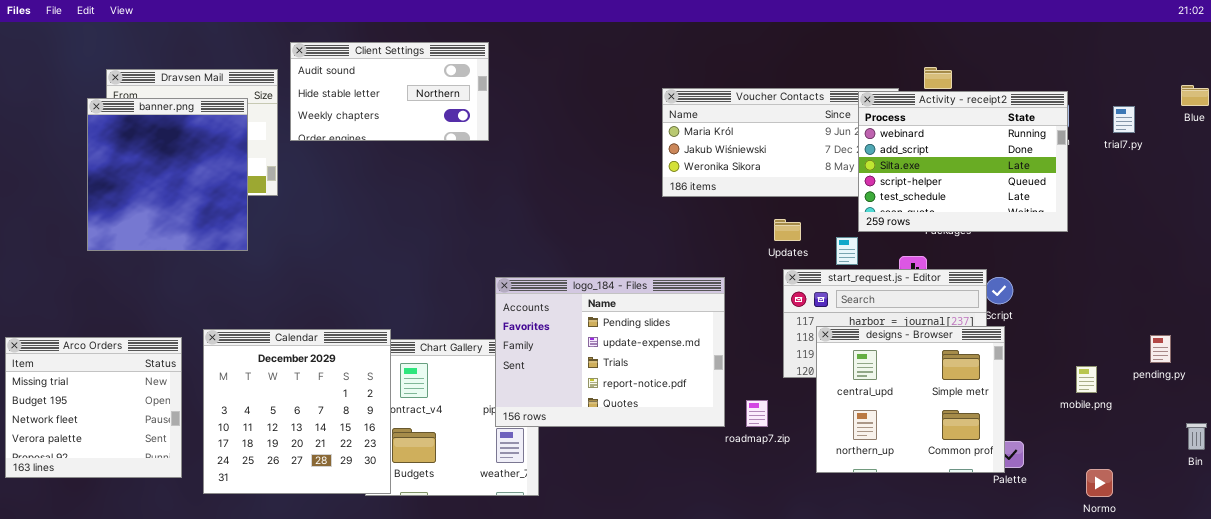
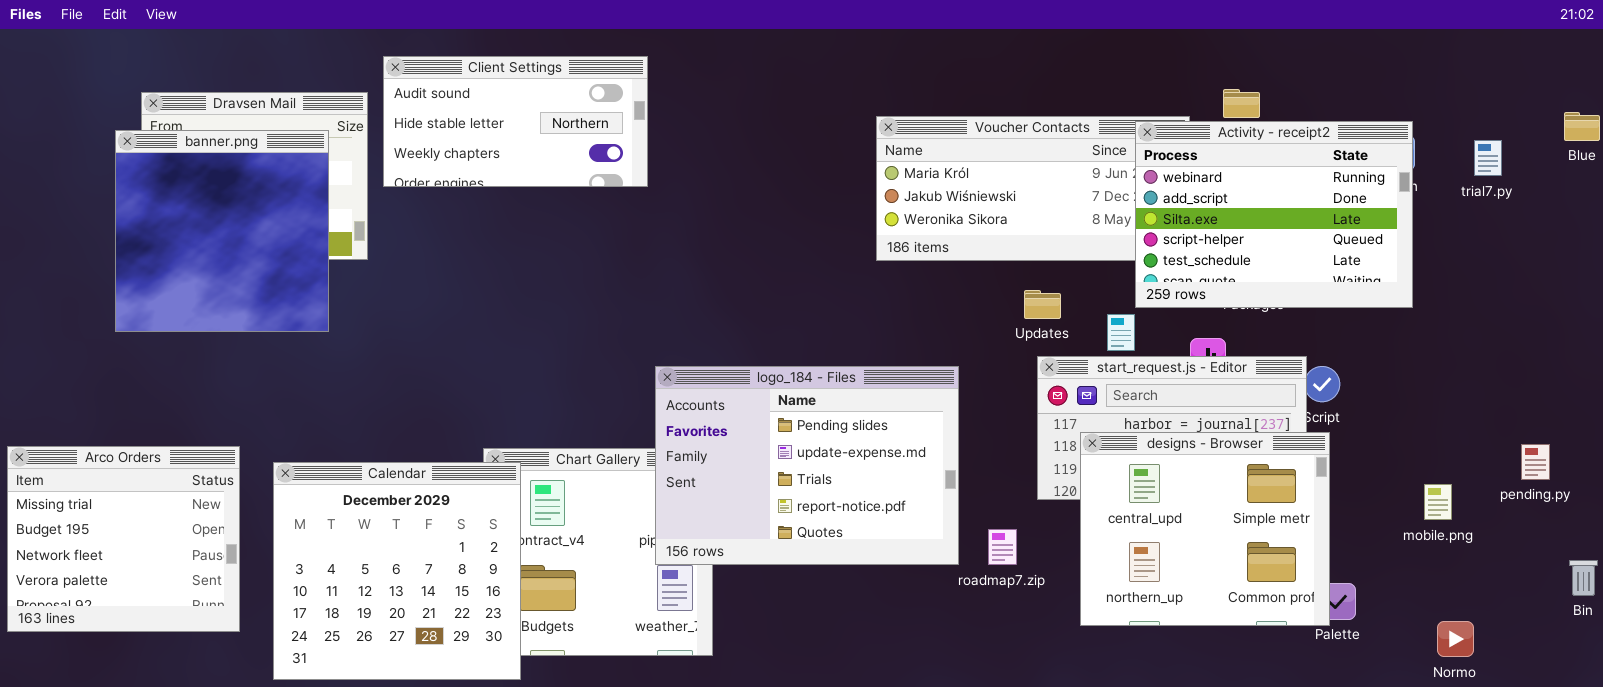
Calendar: [203,329,391,494] -> [273,462,521,680], moved

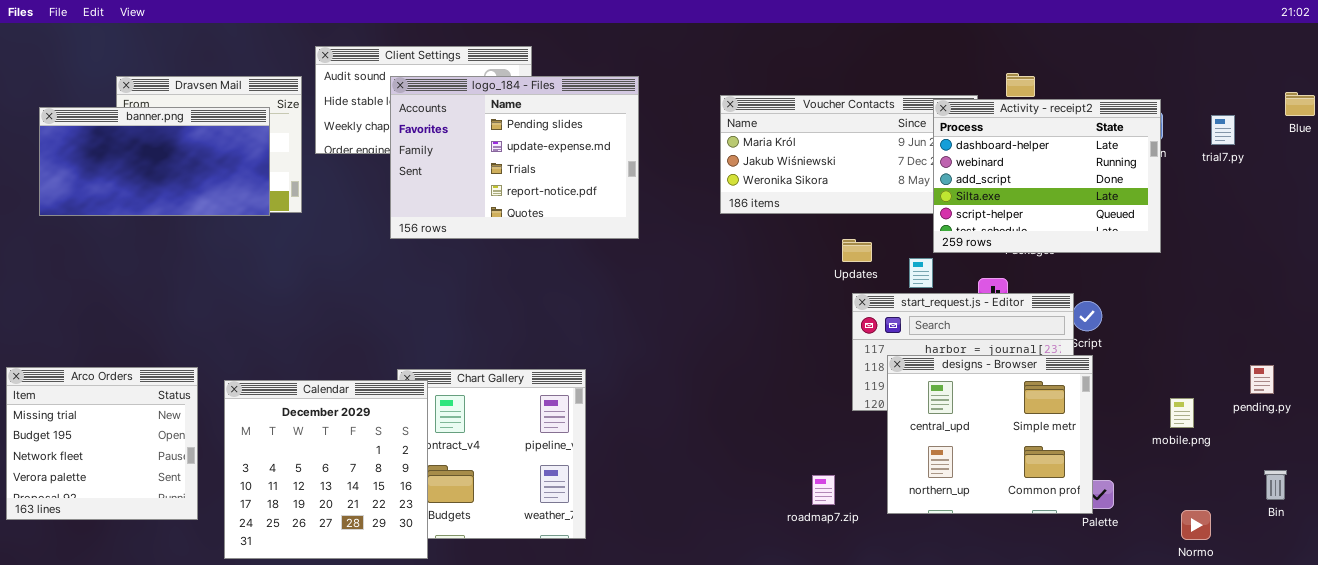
Activity - receipt2: [1135,121,1413,308] -> [933,99,1161,253], scrolled up 1 row
banner.png: [115,130,329,332] -> [39,107,270,216], resized
logo_184 - Files: [655,366,959,565] -> [390,76,639,239], moved
roadmap7.zip: [988,529,1017,565] -> [812,475,835,505], moved
Bin: [1569,560,1598,596] -> [1264,470,1287,500], moved

